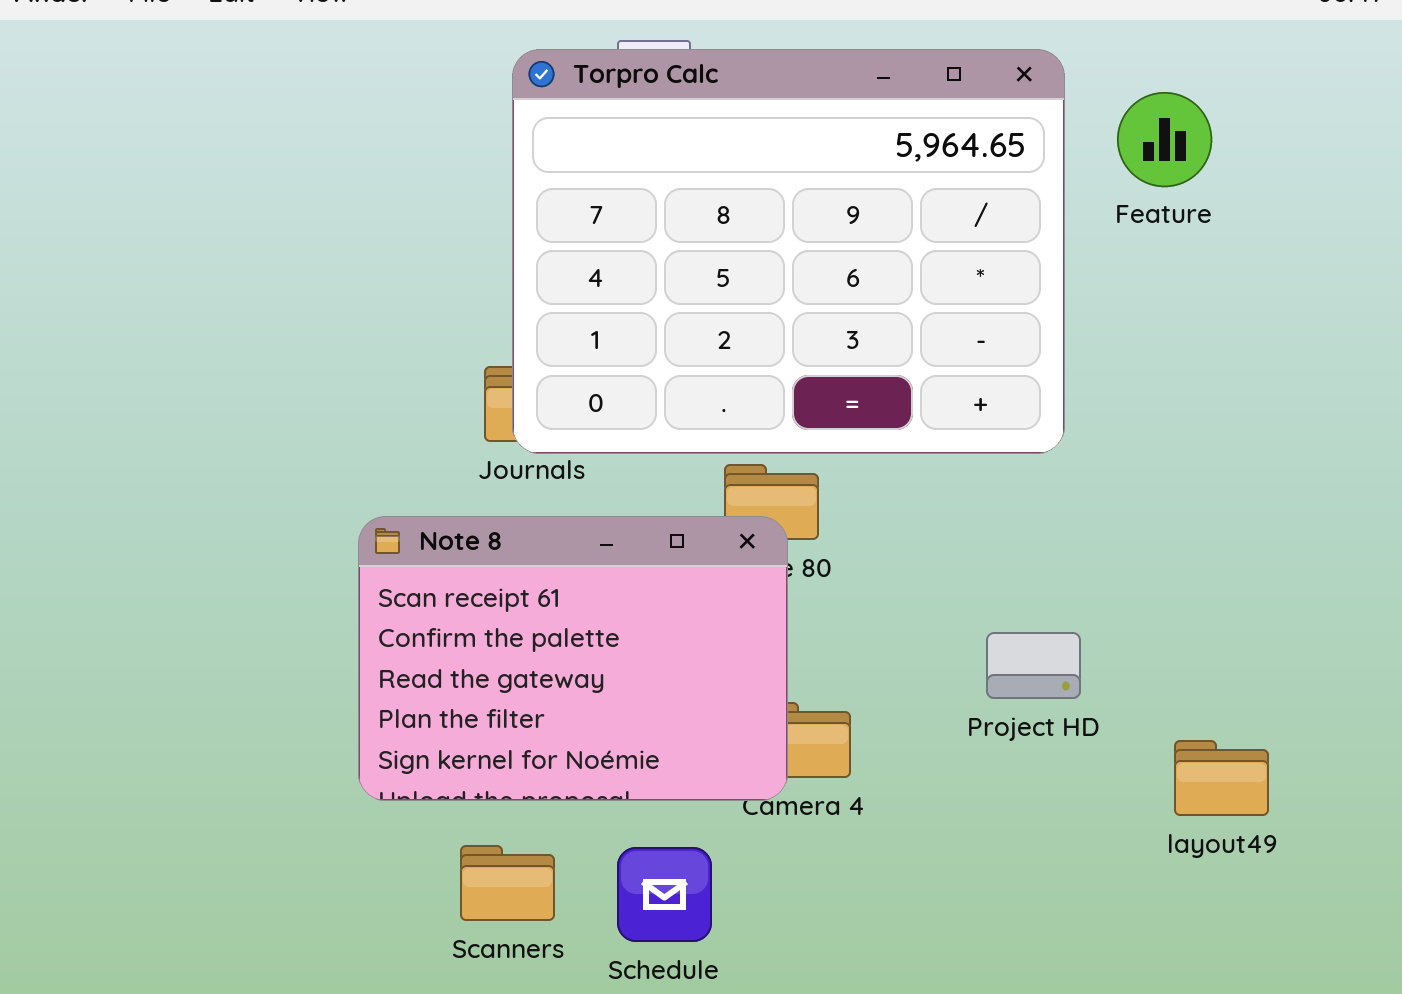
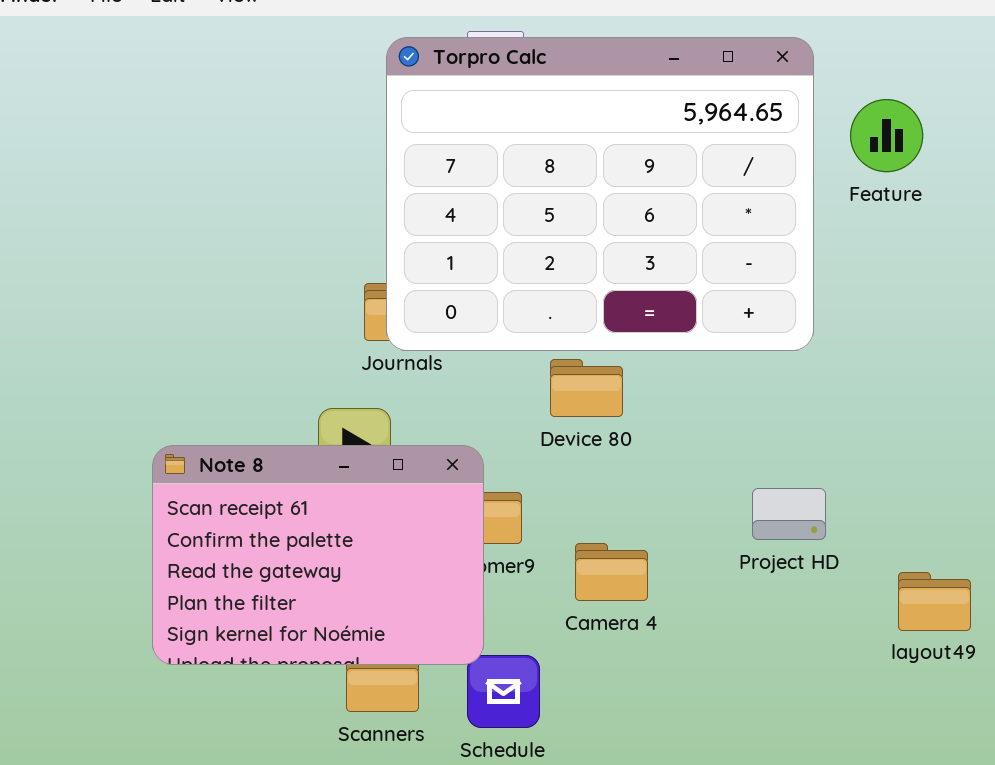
Feature: [1117,92,1212,187] -> [850,99,923,172], moved
Note 8: [358,516,788,801] -> [152,445,484,665], moved

